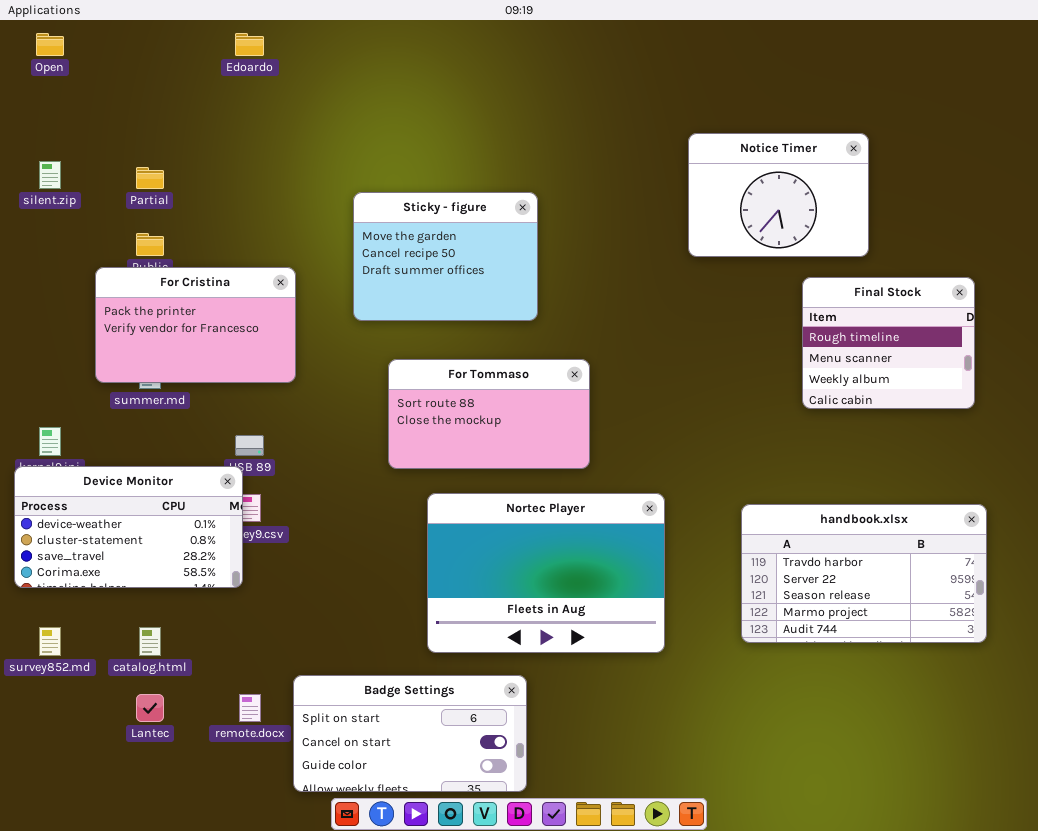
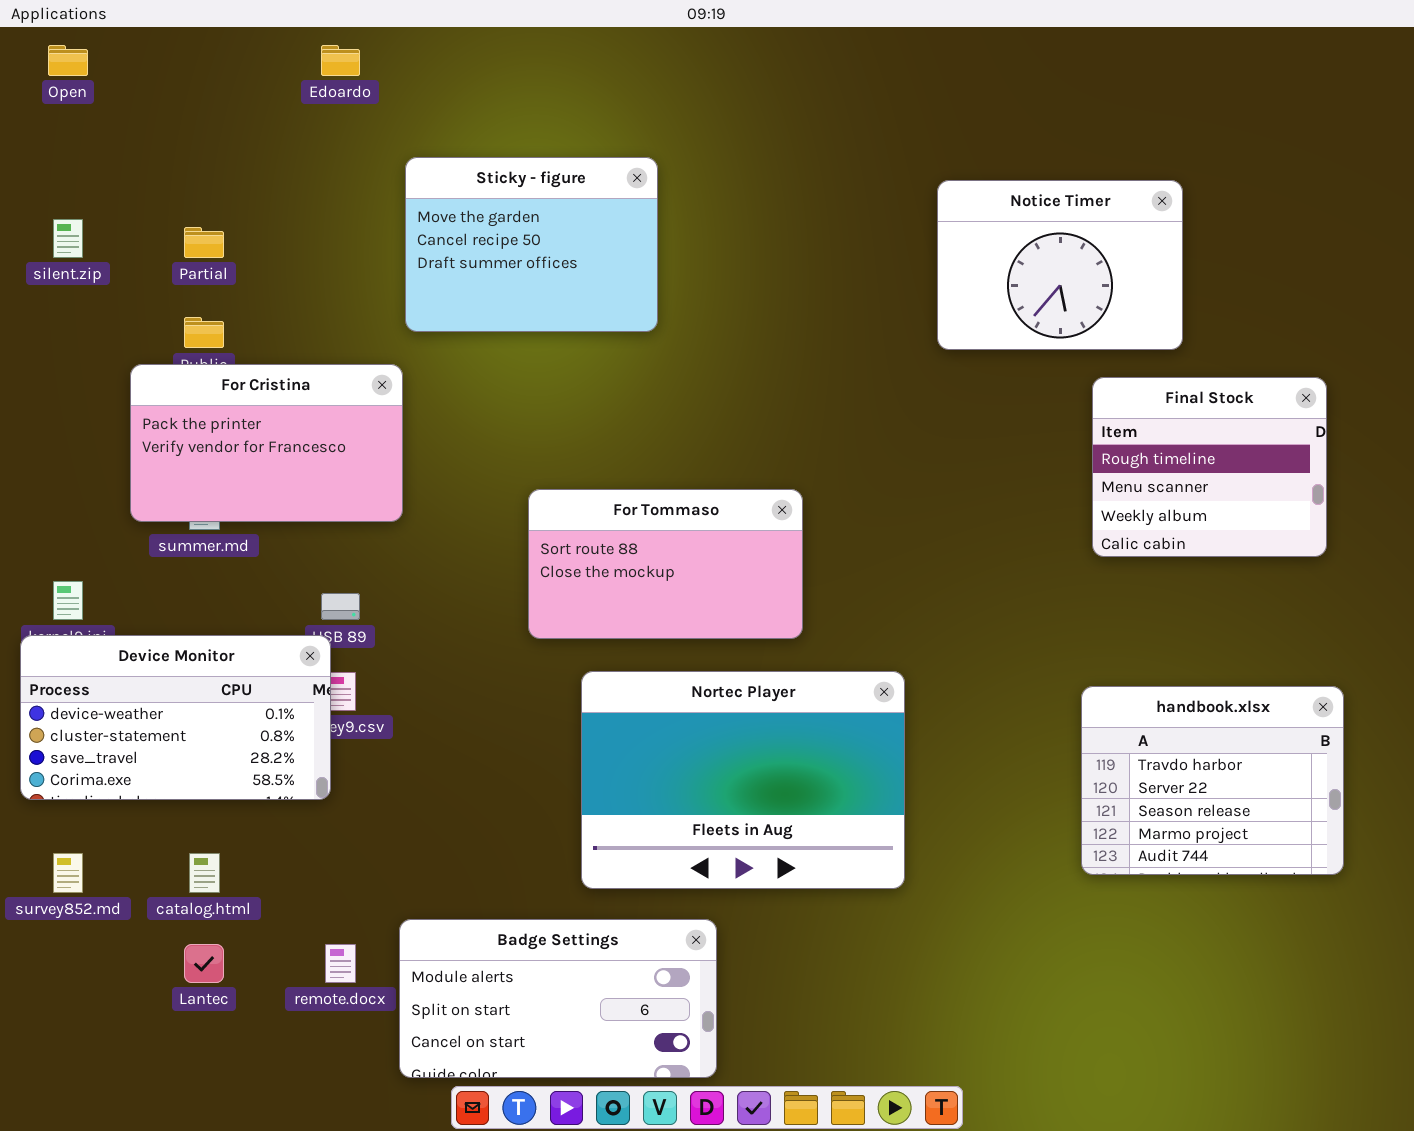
Sticky - figure: [353,192,538,321] -> [405,157,658,332], moved
handbook.xlsx: [741,504,987,643] -> [1081,686,1344,875], resized
Badge Settings: [293,675,527,792] -> [399,919,717,1078], scrolled up 1 row

